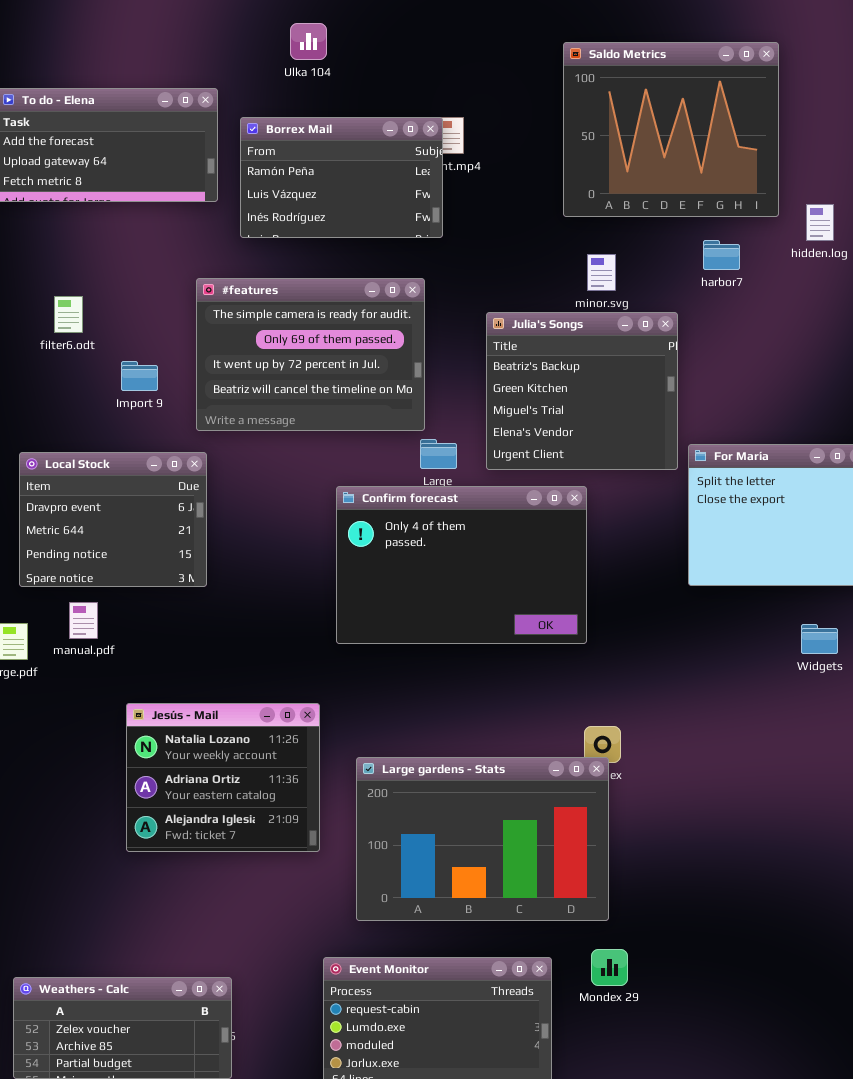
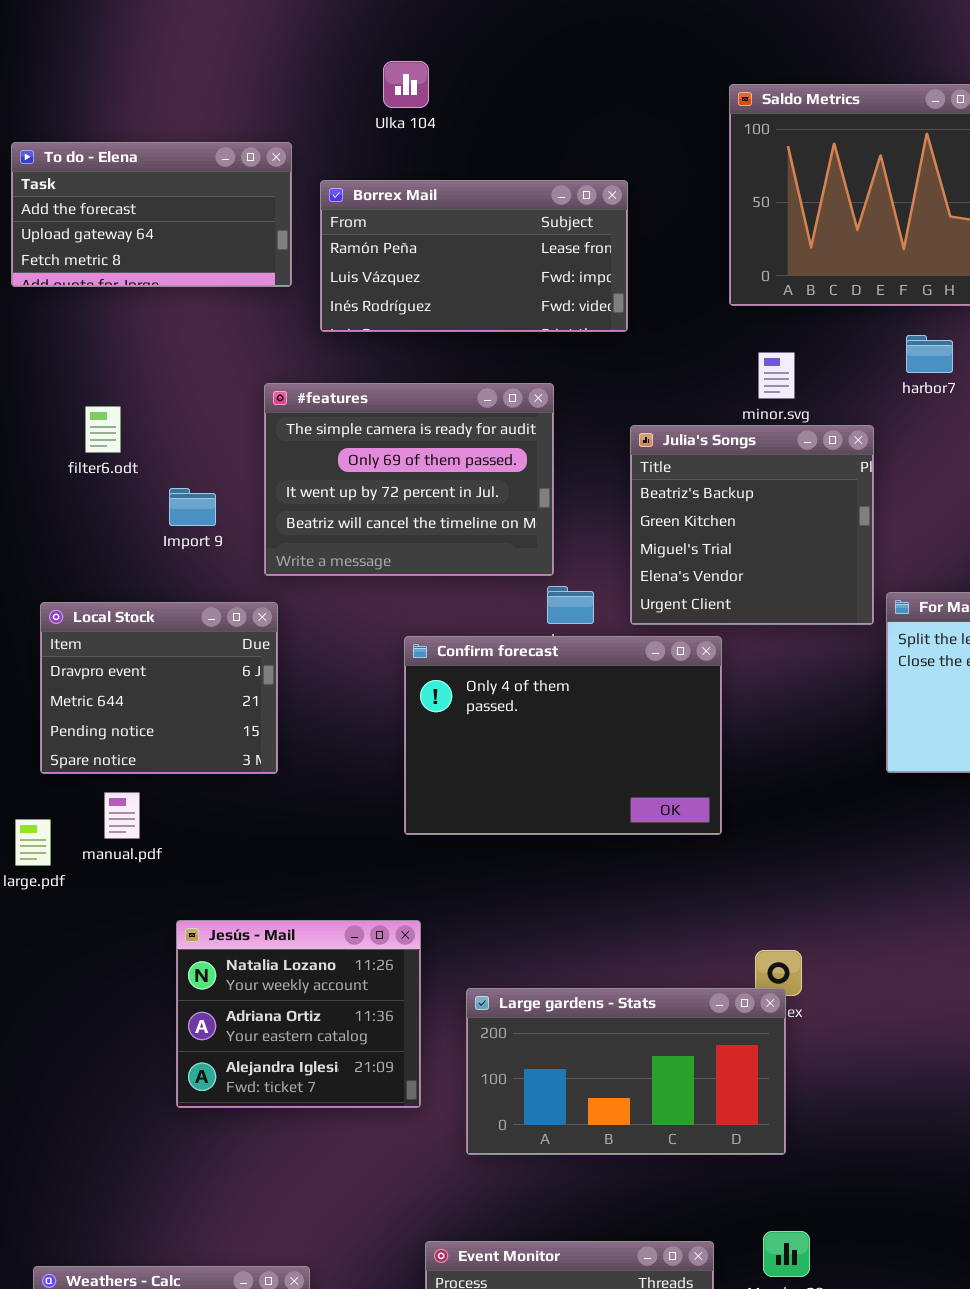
Borrex Mail: [240,117,443,238] -> [320,180,628,332], resized
Confirm forecast: [336,486,587,644] -> [404,636,722,835], moved
Large gardens - Stats: [356,757,609,921] -> [466,988,786,1155], resized

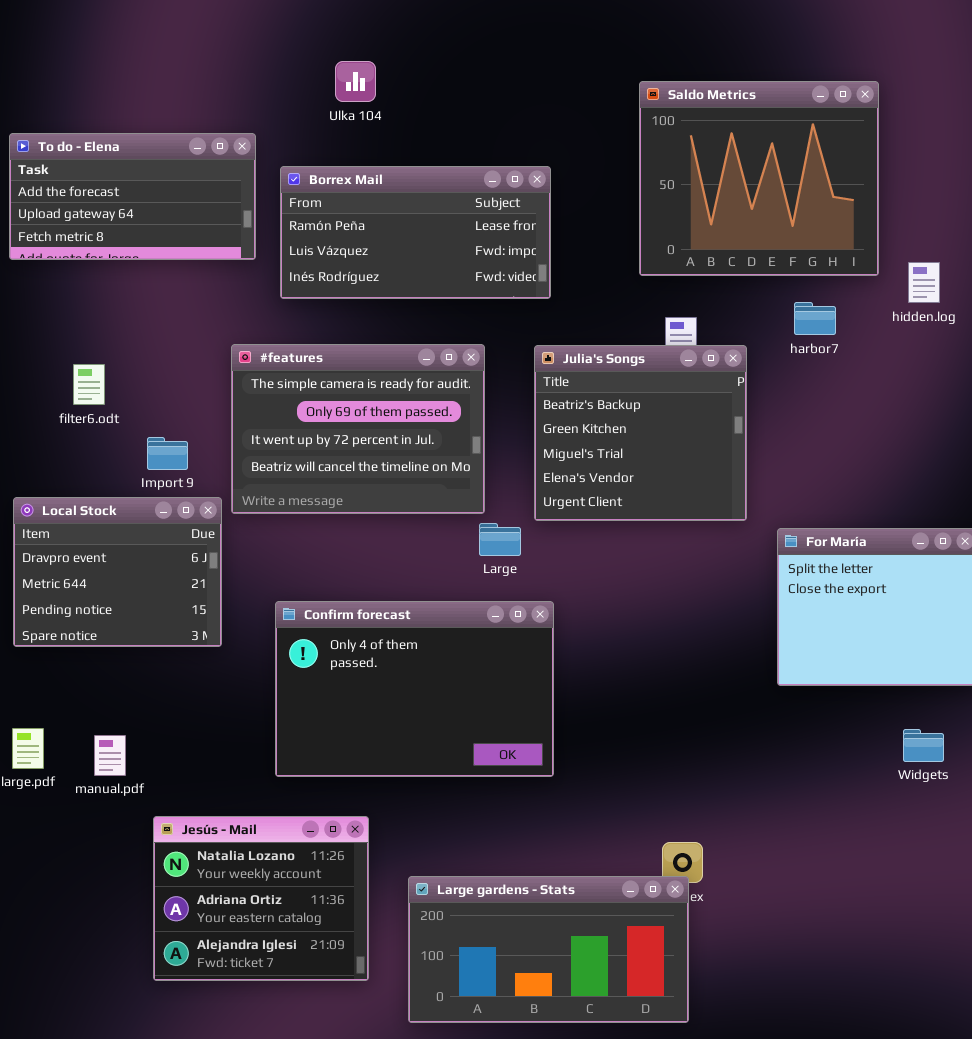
Julia's Songs: [630,425,874,625] -> [534,345,747,521], moved
Local Stock: [40,602,278,774] -> [13,497,222,647], moved
Confirm forecast: [404,636,722,835] -> [275,601,554,777], moved
manual.pdf: [104,792,140,839] -> [94,735,126,776], moved

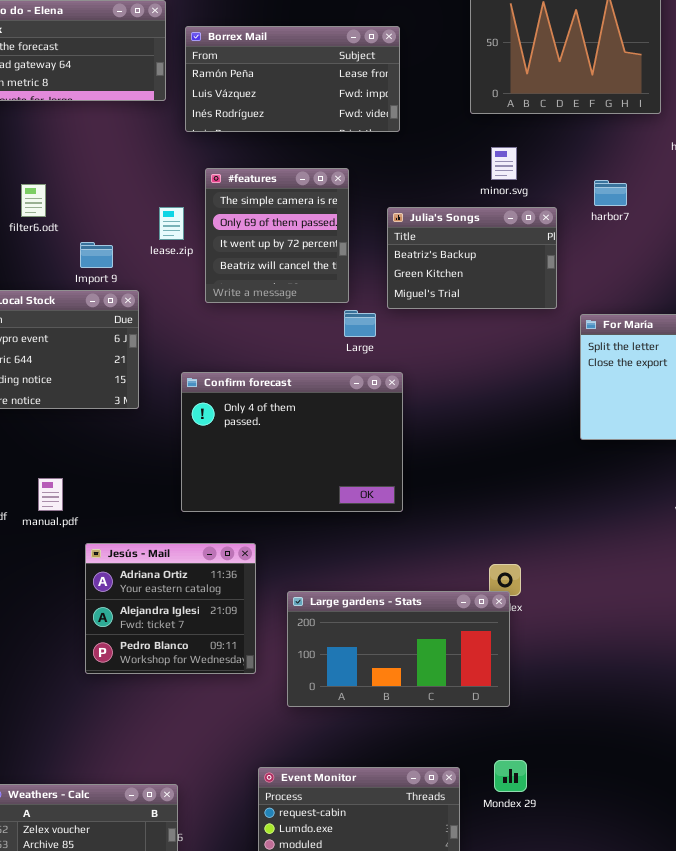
harbor7: [794,302,836,335] -> [594,180,627,206], moved
#features: [231,344,485,514] -> [205,168,349,303], resized
Julia's Songs: [534,345,747,521] -> [387,207,557,309], resized
Jesús - Mail: [153,816,369,981] -> [85,543,256,674], scrolled down 1 row

